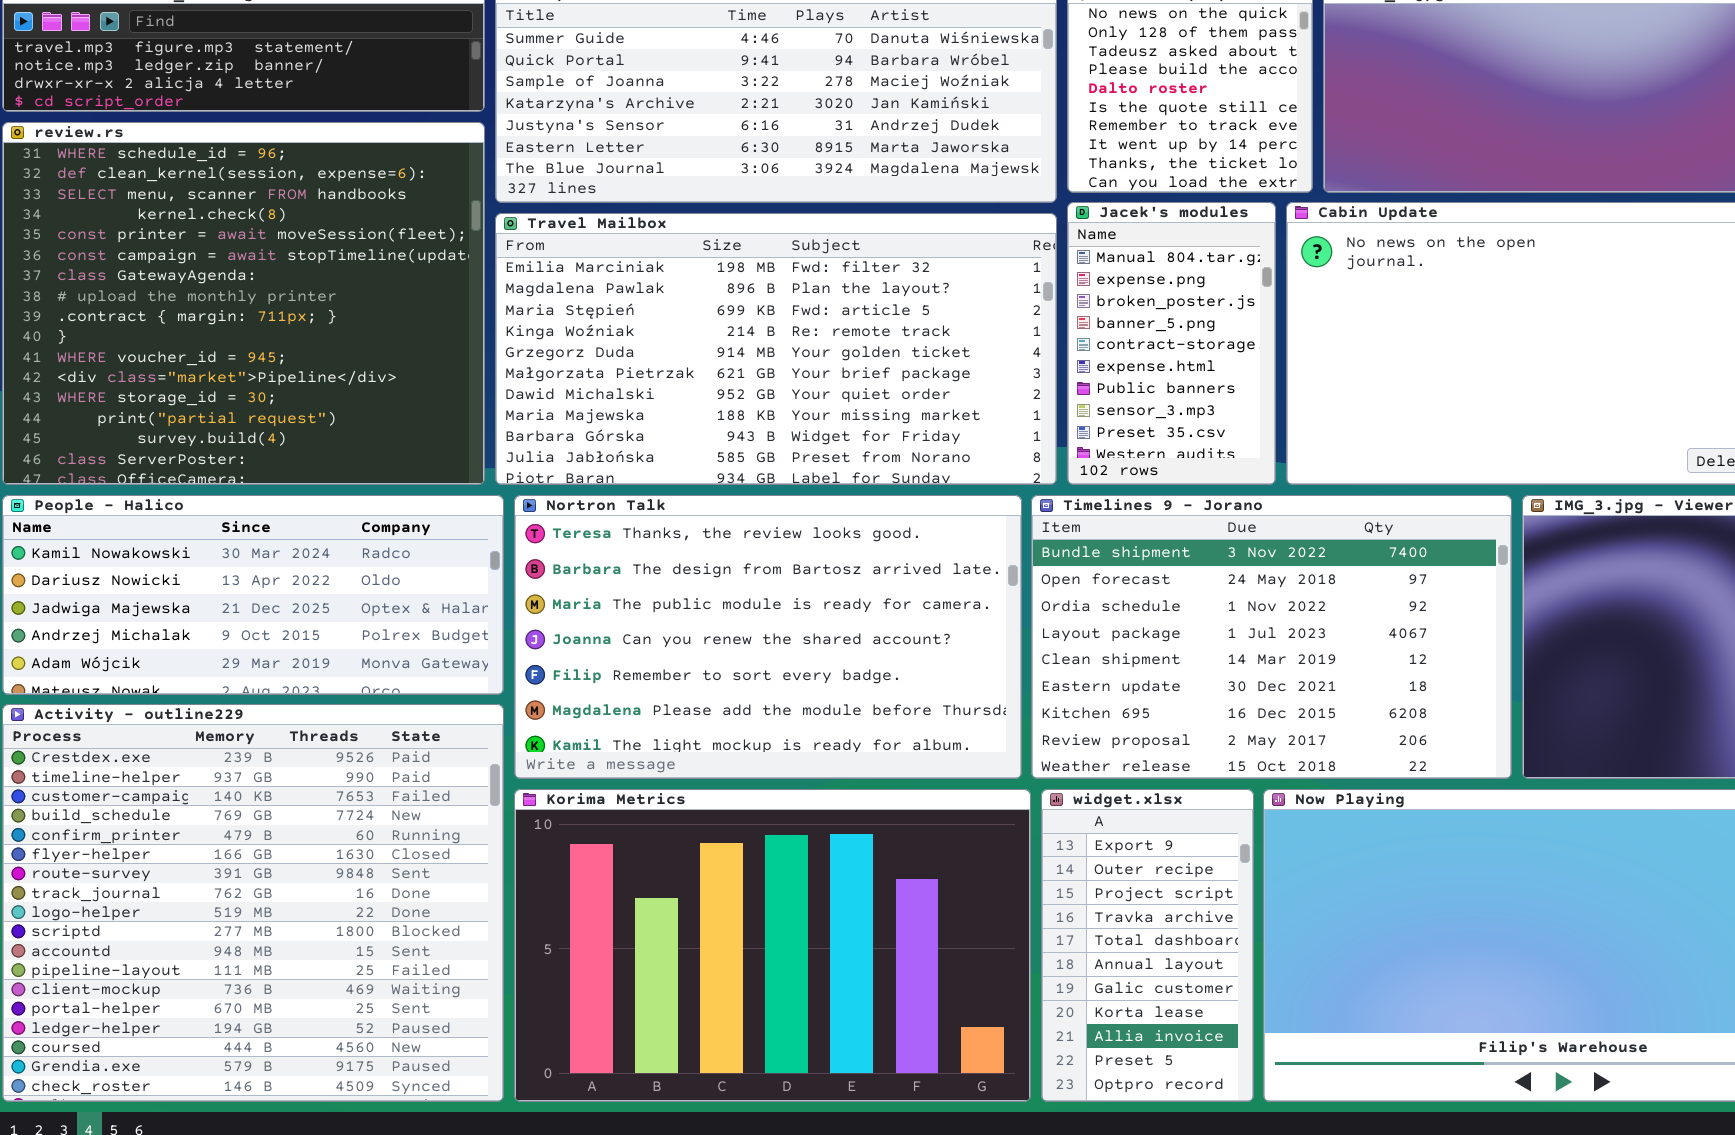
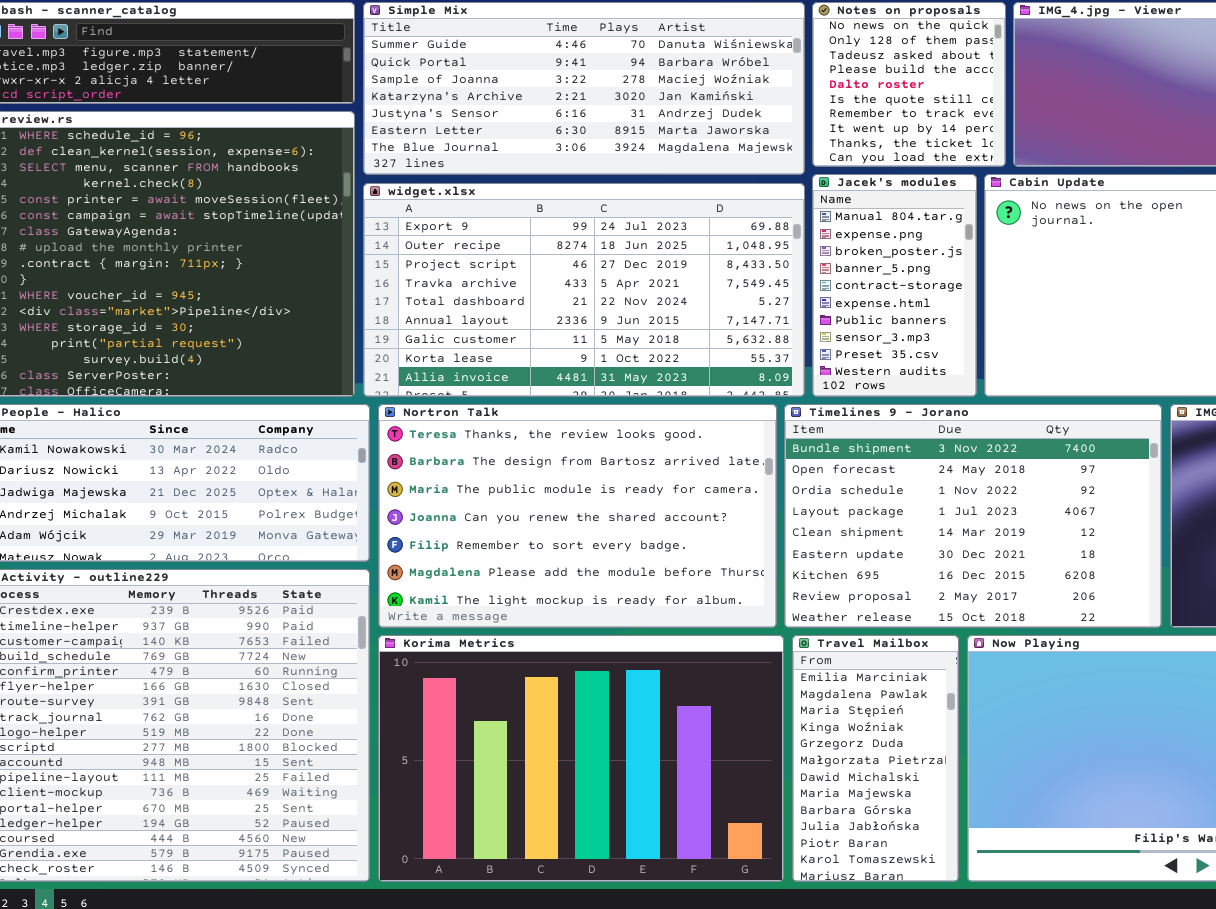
Travel Mailbox: [495,213,1057,485] -> [792,635,959,882], moved, resized
widget.xlsx: [1041,789,1254,1102] -> [363,183,805,397], moved, resized

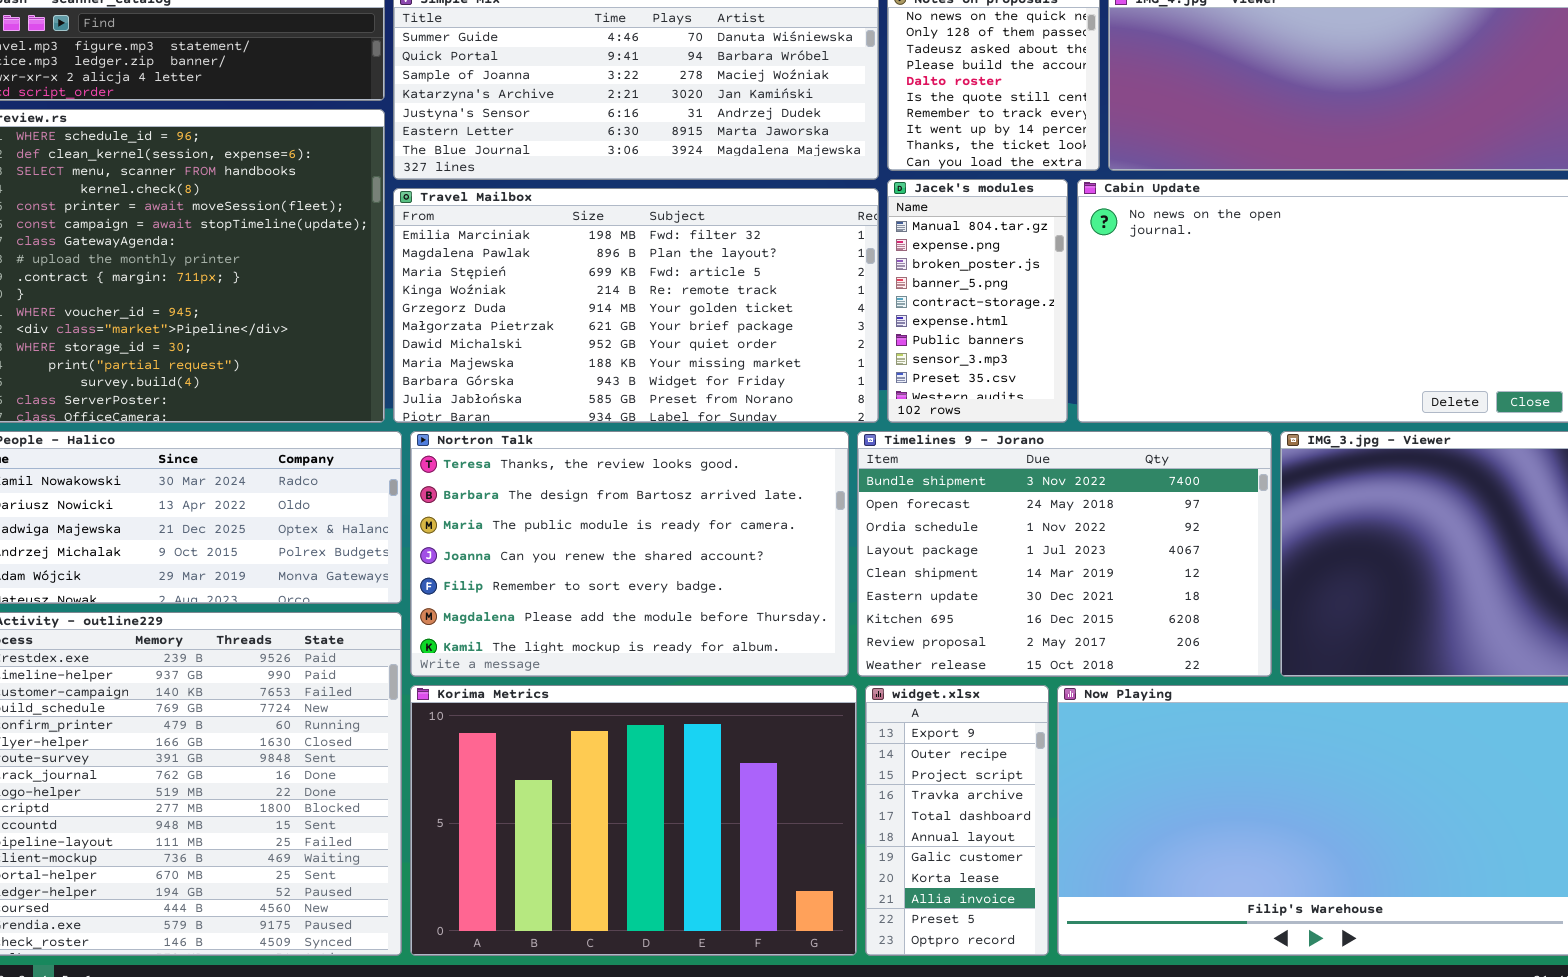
widget.xlsx: [363,183,805,397] -> [865,685,1049,956], moved, resized
Travel Mailbox: [792,635,959,882] -> [393,188,879,423], moved, resized

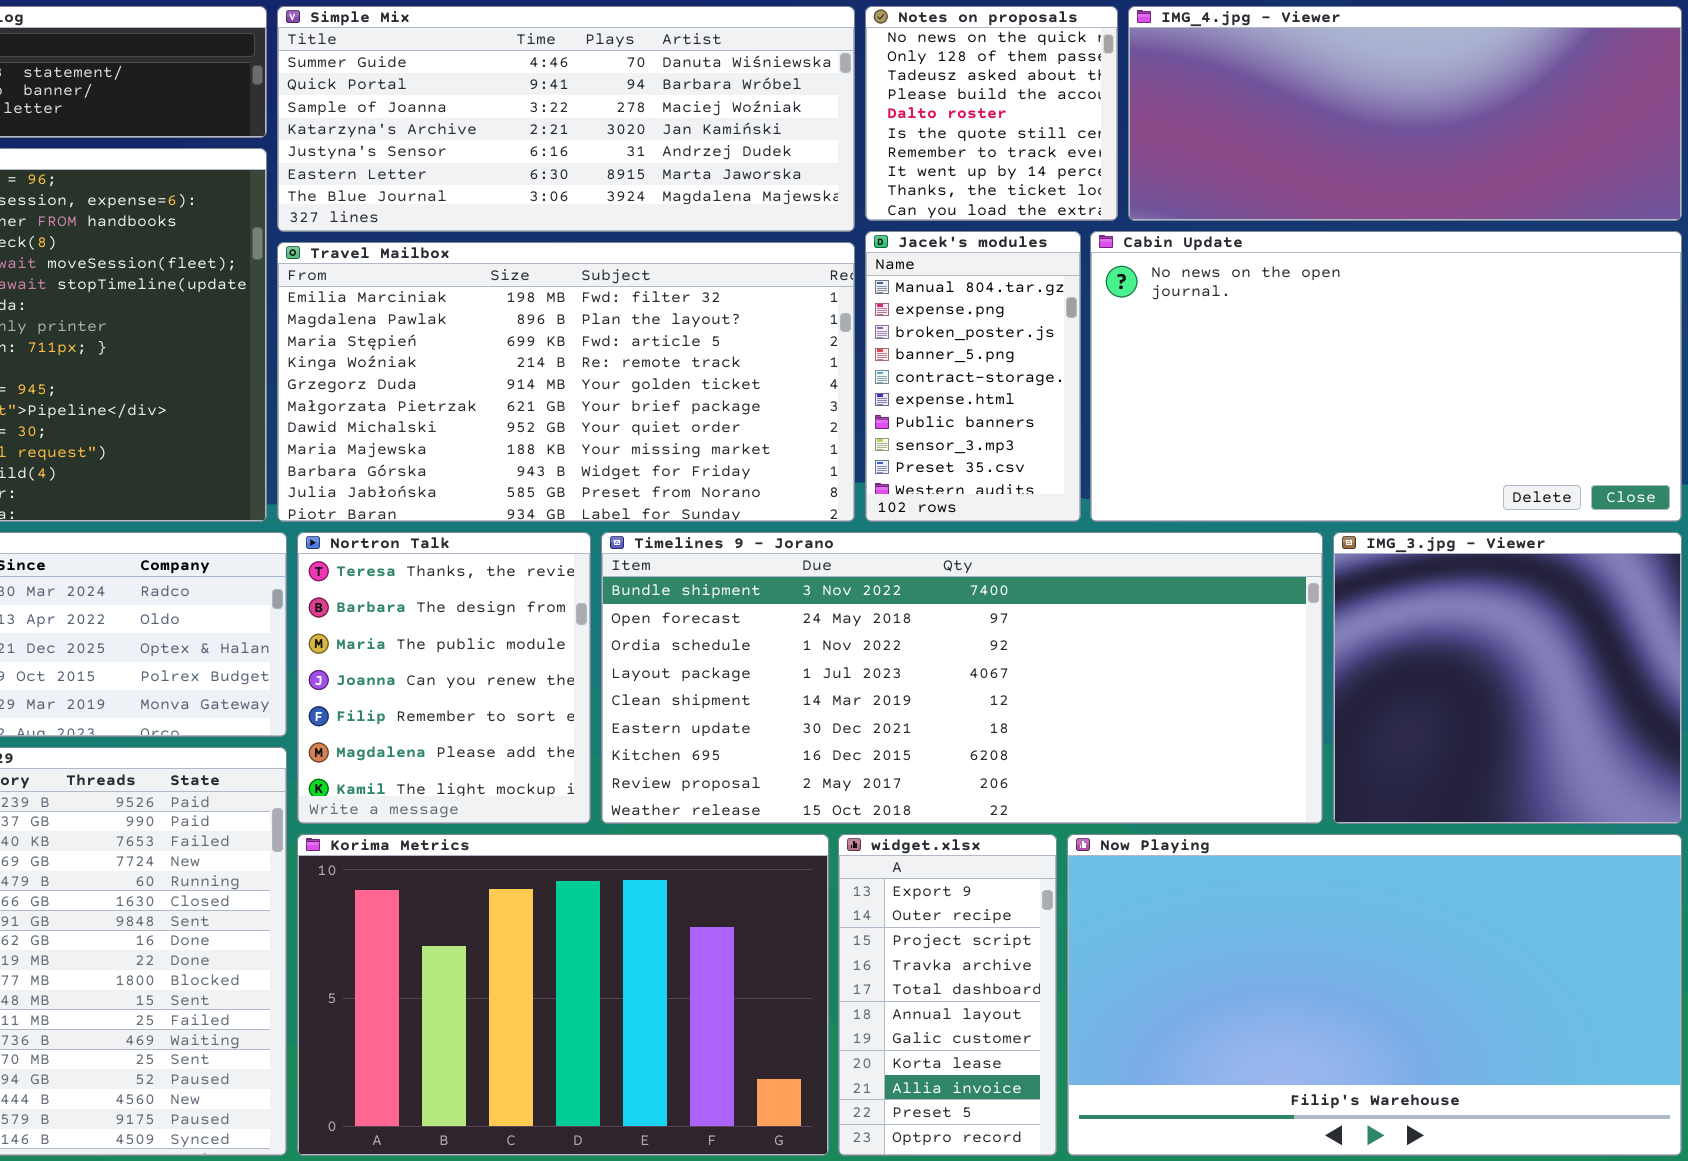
Nortron Talk: [410,431,849,677] -> [297,532,591,824], resized
Timelines 9 - Jorano: [857,431,1272,677] -> [601,532,1323,824], resized

